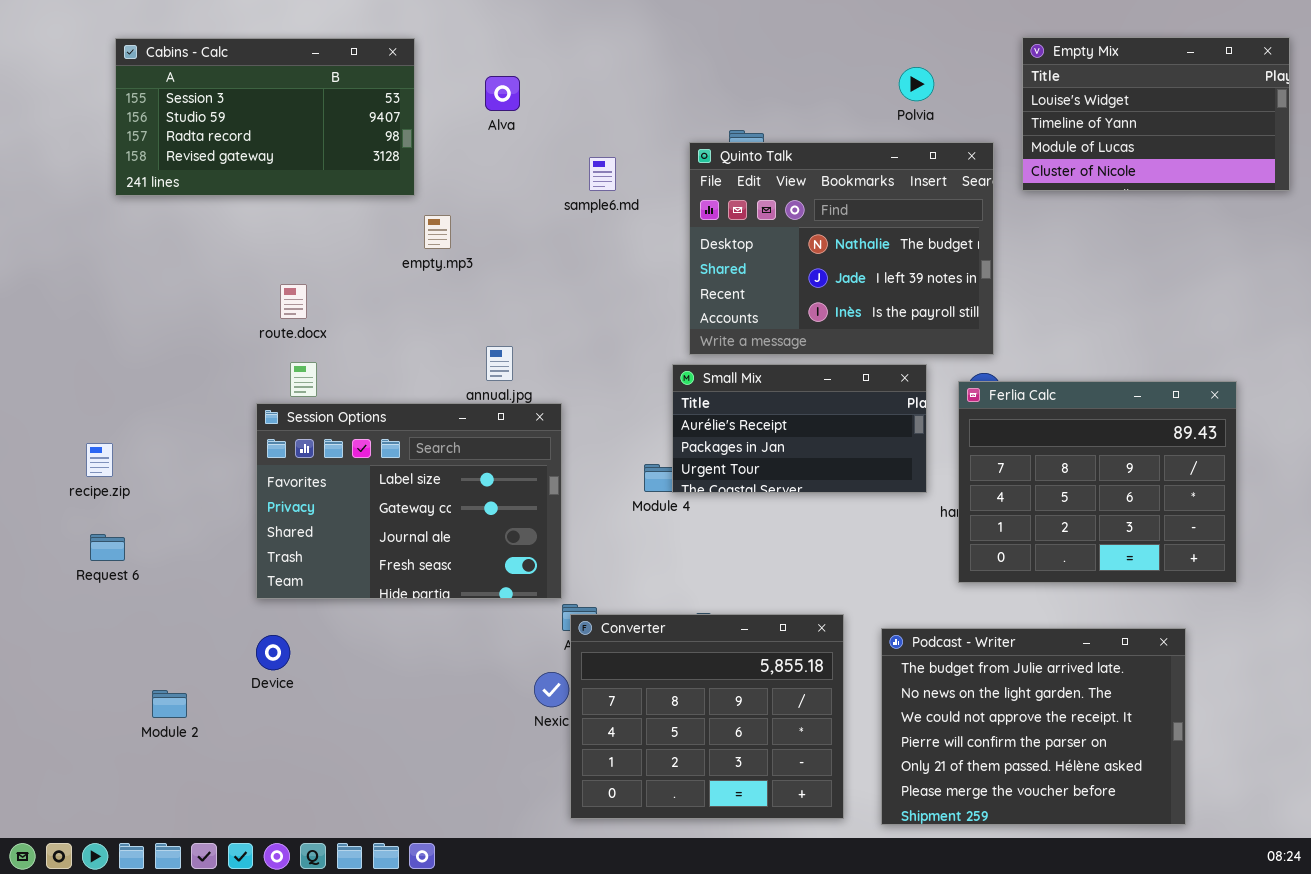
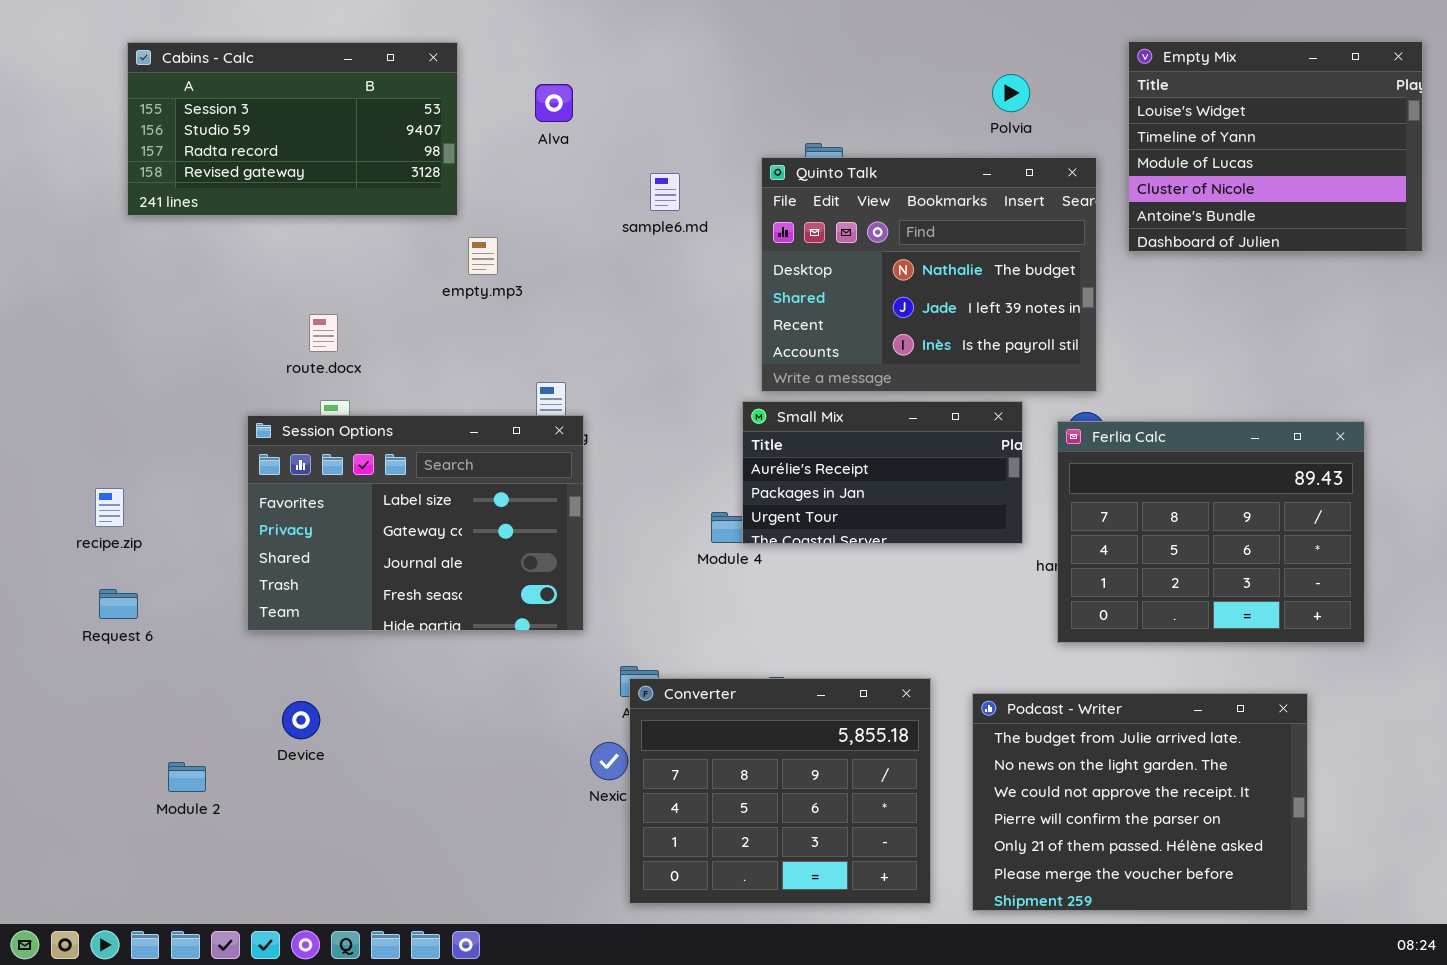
Empty Mix: [1022,37,1290,191] -> [1128,41,1423,252], resized
Session Options: [256,403,562,599] -> [247,415,584,631], moved

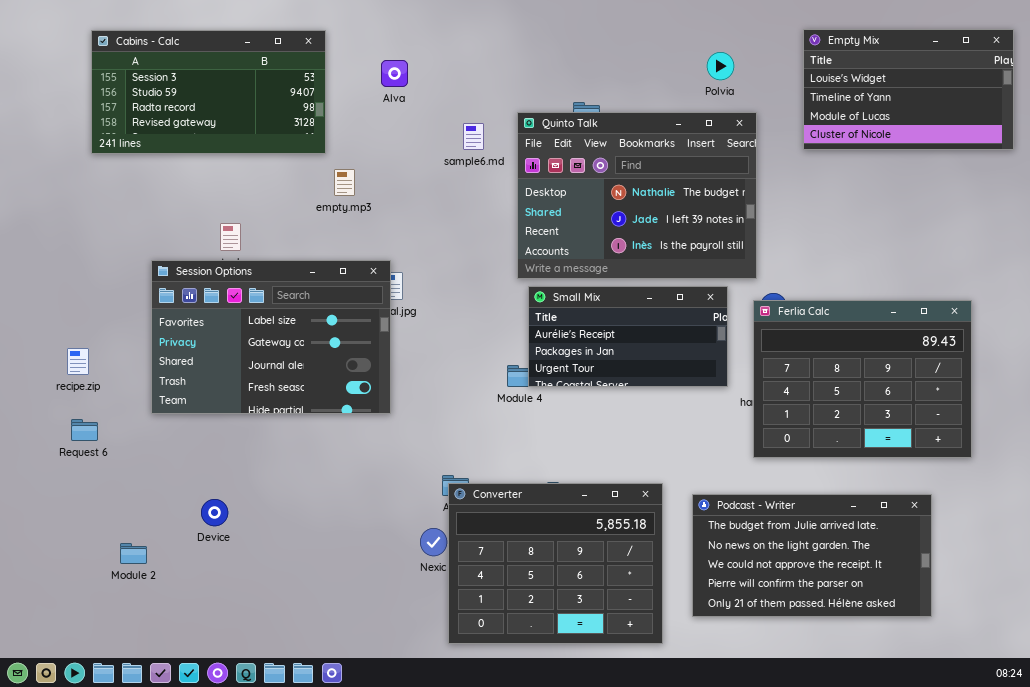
Empty Mix: [1128,41,1423,252] -> [803,29,1014,150], resized
Quinto Talk: [761,157,1097,392] -> [517,112,757,279], moved
Session Options: [247,415,584,631] -> [151,260,391,414], moved
Podcast - Writer: [972,693,1308,911] -> [692,494,932,617], resized

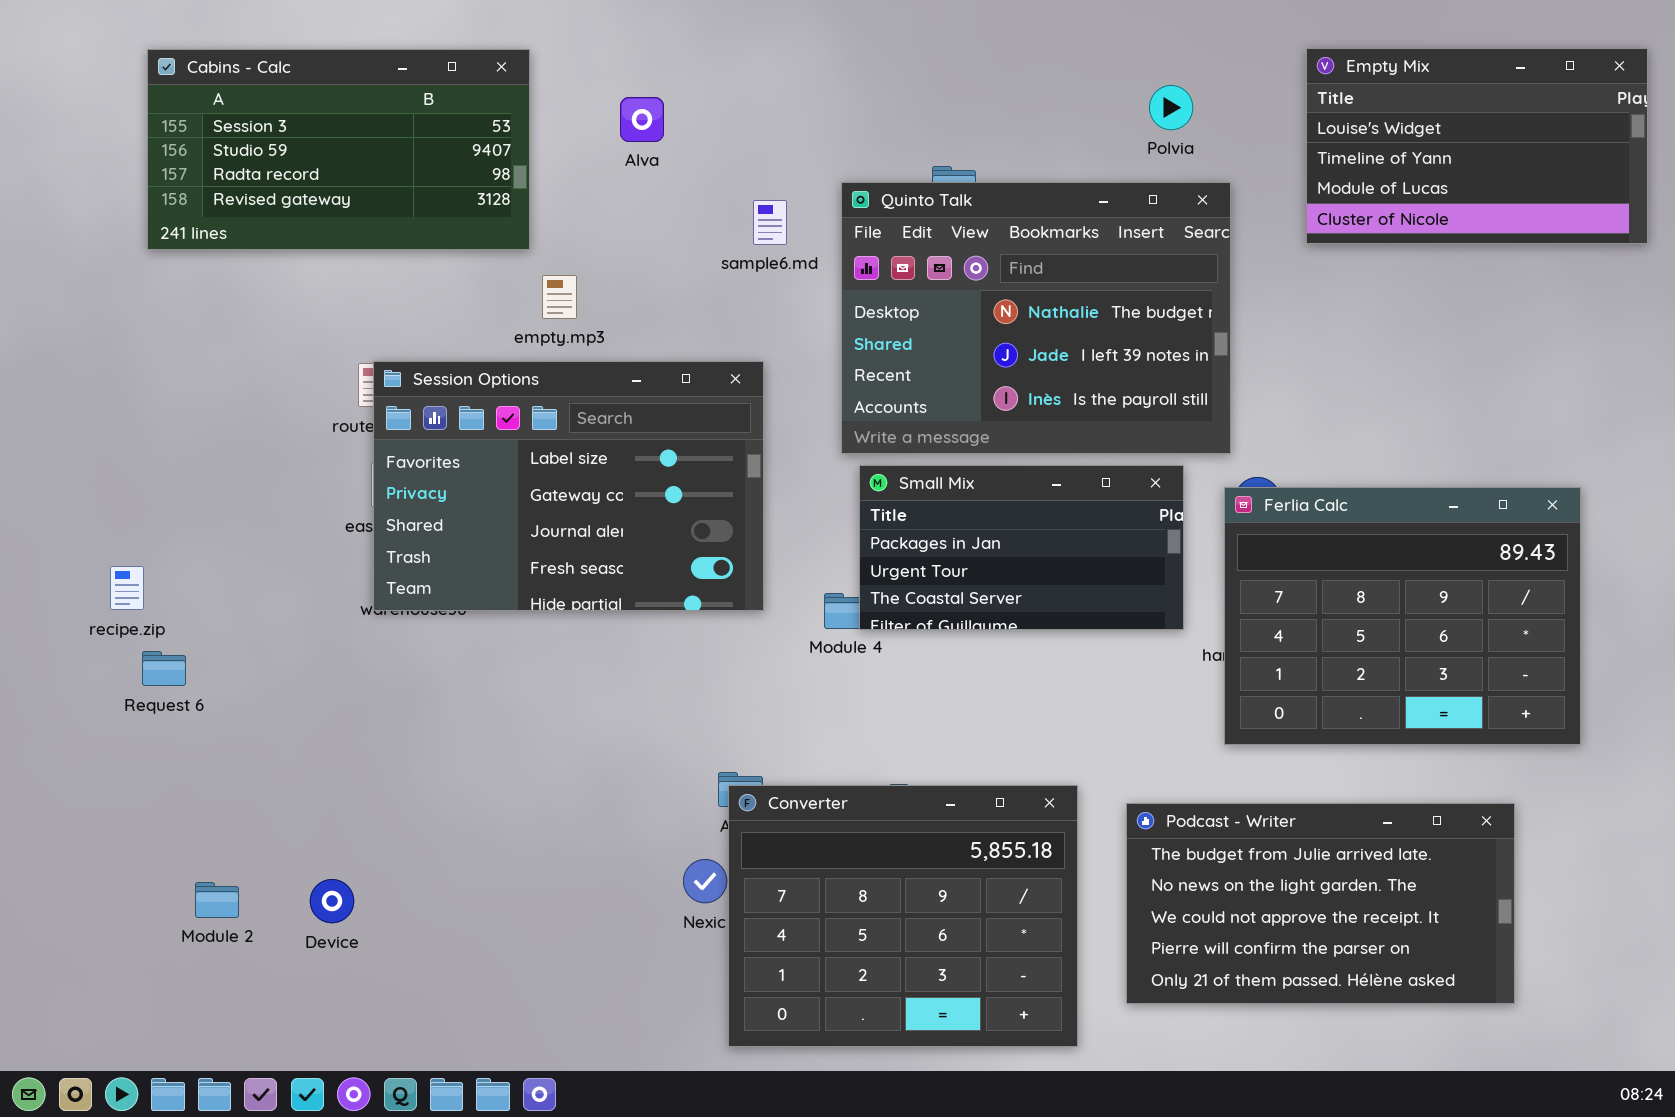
Session Options: [151,260,391,414] -> [373,361,764,611], moved
Small Mix: [528,286,728,387] -> [859,465,1184,630], scrolled down 1 row
Request 6: [71,419,98,441] -> [142,651,186,686], moved
Device: [201,499,228,526] -> [310,879,354,923], moved

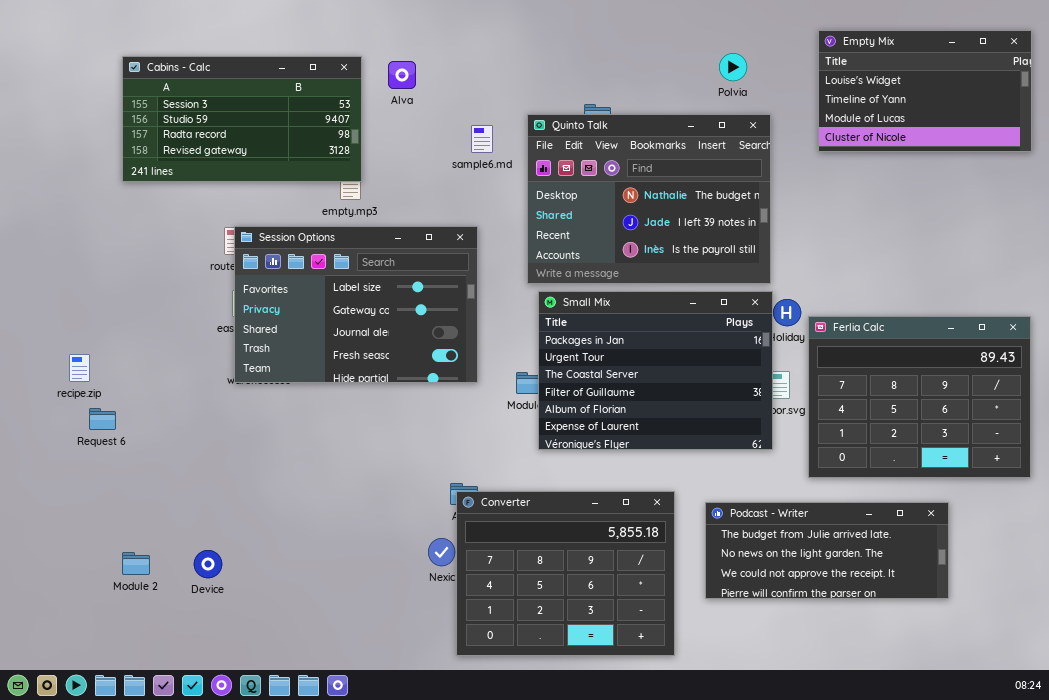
Cabins - Calc: [147,49,530,250] -> [122,56,362,182], moved
Small Mix: [859,465,1184,630] -> [538,291,773,450], resized
Ferlia Calc: [1224,487,1581,745] -> [808,316,1031,478], moved
Podcast - Writer: [1126,803,1515,1004] -> [705,502,949,599], resized

